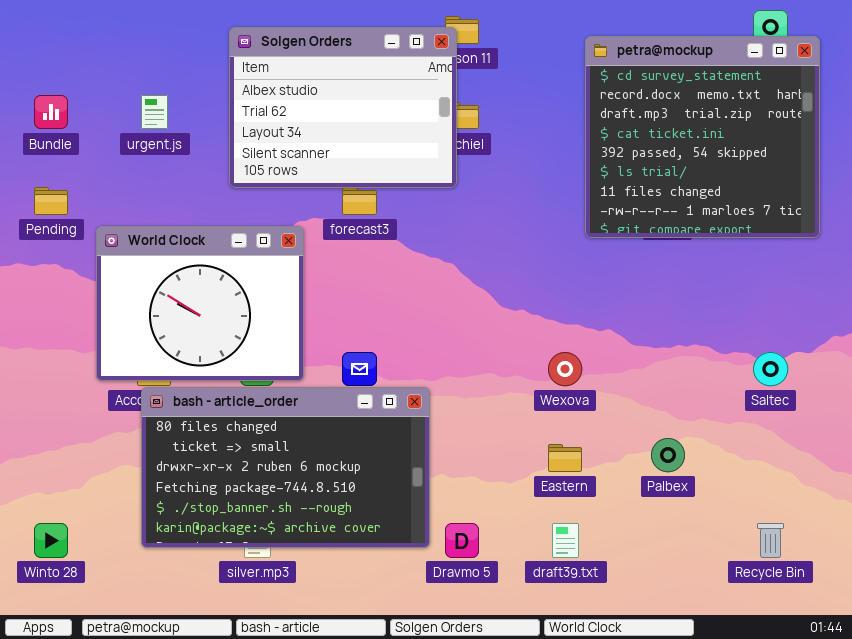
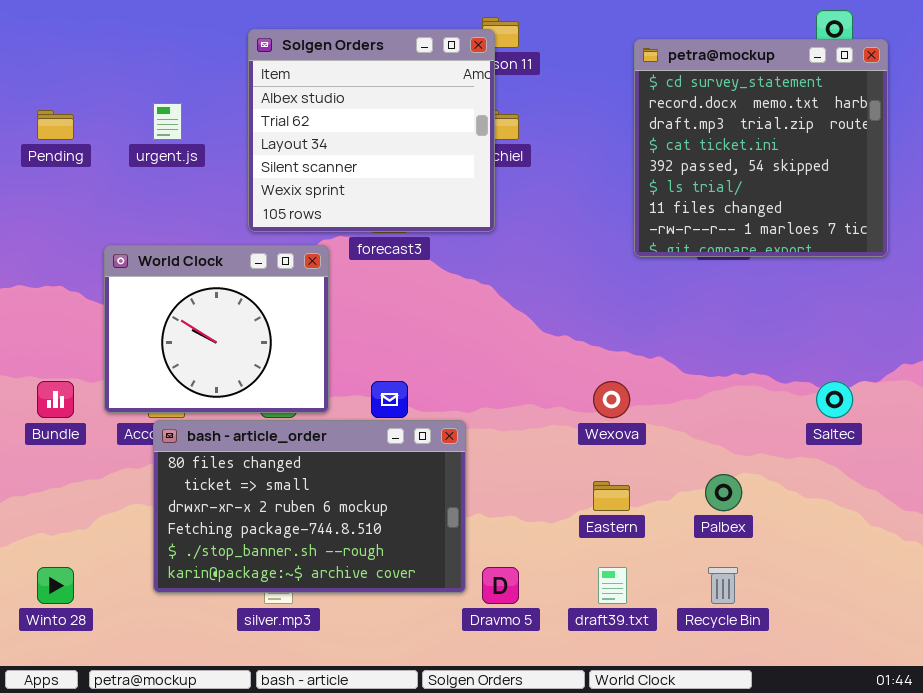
Solgen Orders: [229,27,457,188] -> [248,29,495,232], resized
Bundle: [34,95,68,129] -> [37,381,74,418], moved
Pending: [34,187,68,215] -> [37,110,74,140], moved
Recycle Bin: [757,523,784,558] -> [708,567,738,604], moved

